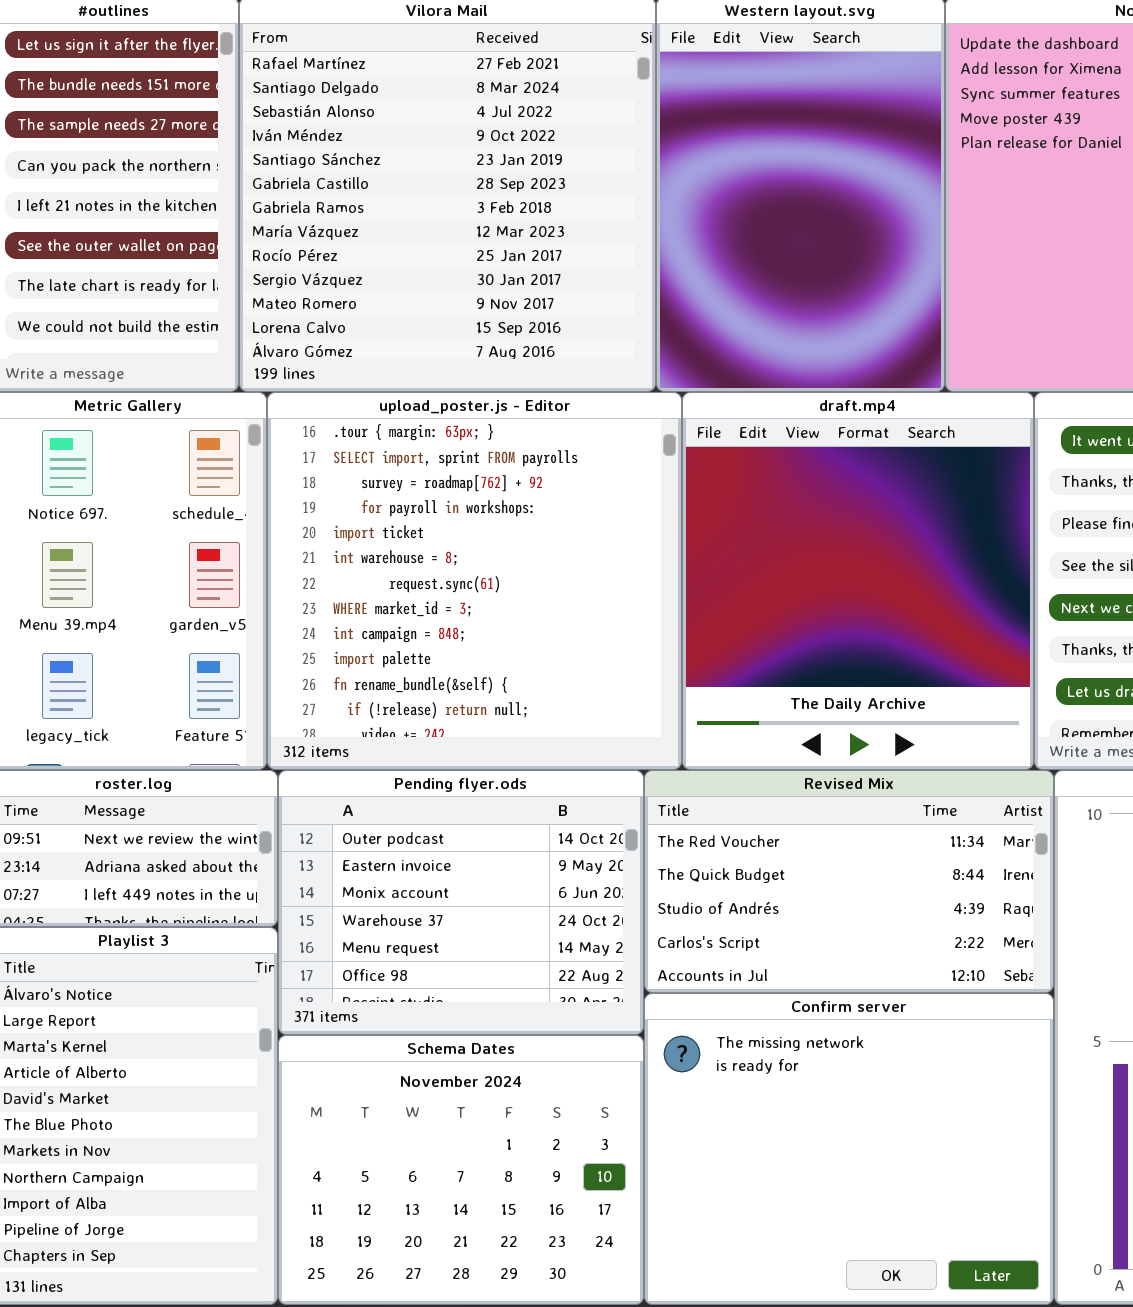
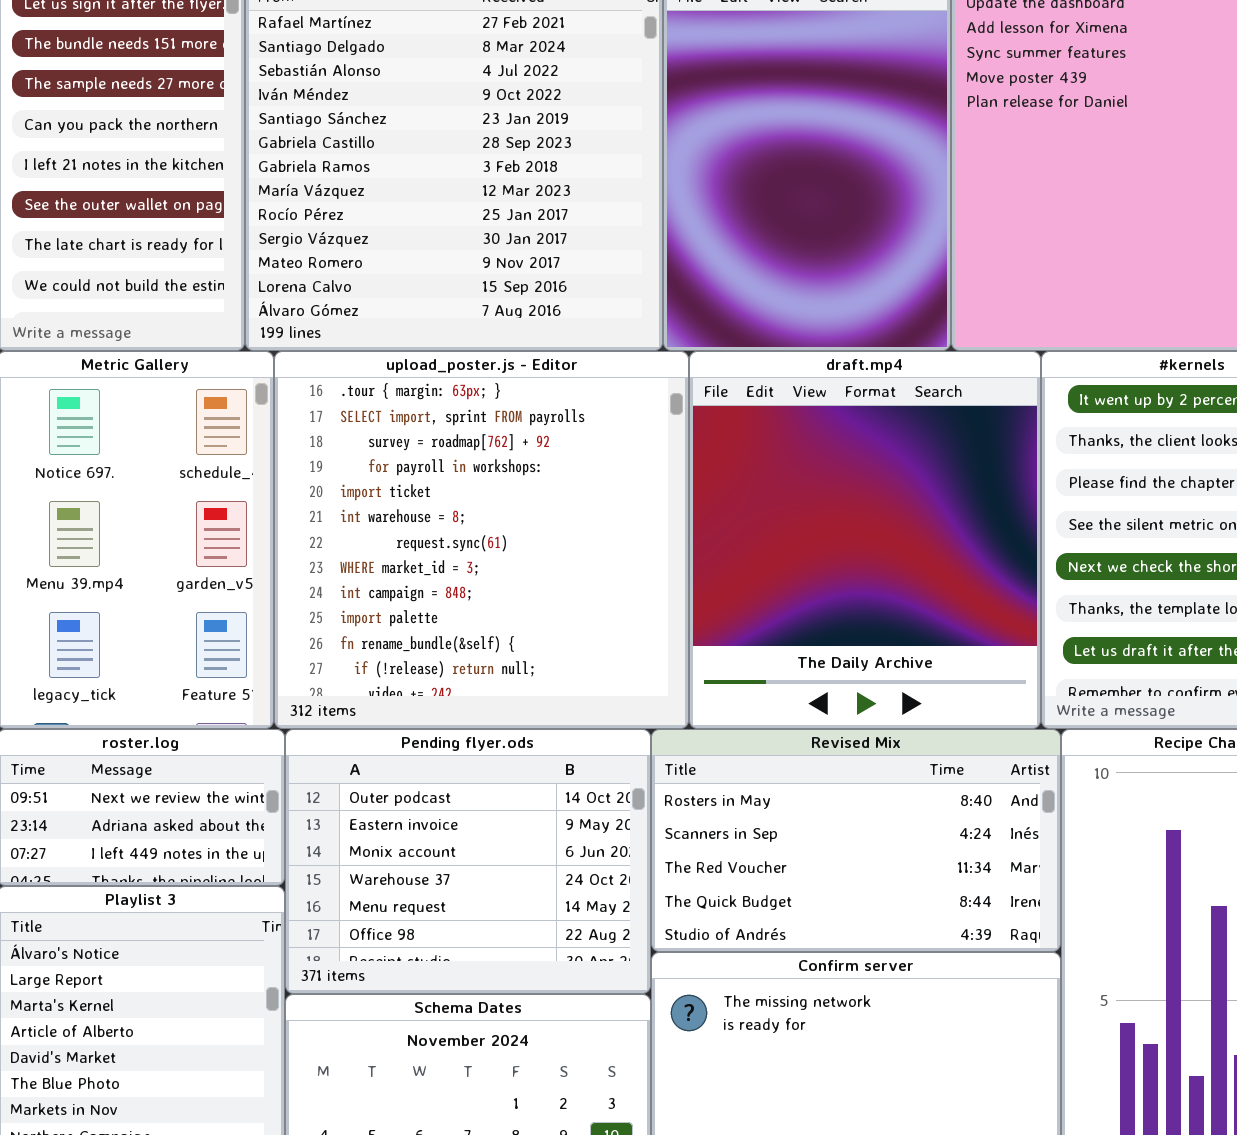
Revised Mix: [644,770,1054,993] -> [651,729,1061,952], scrolled up 2 rows

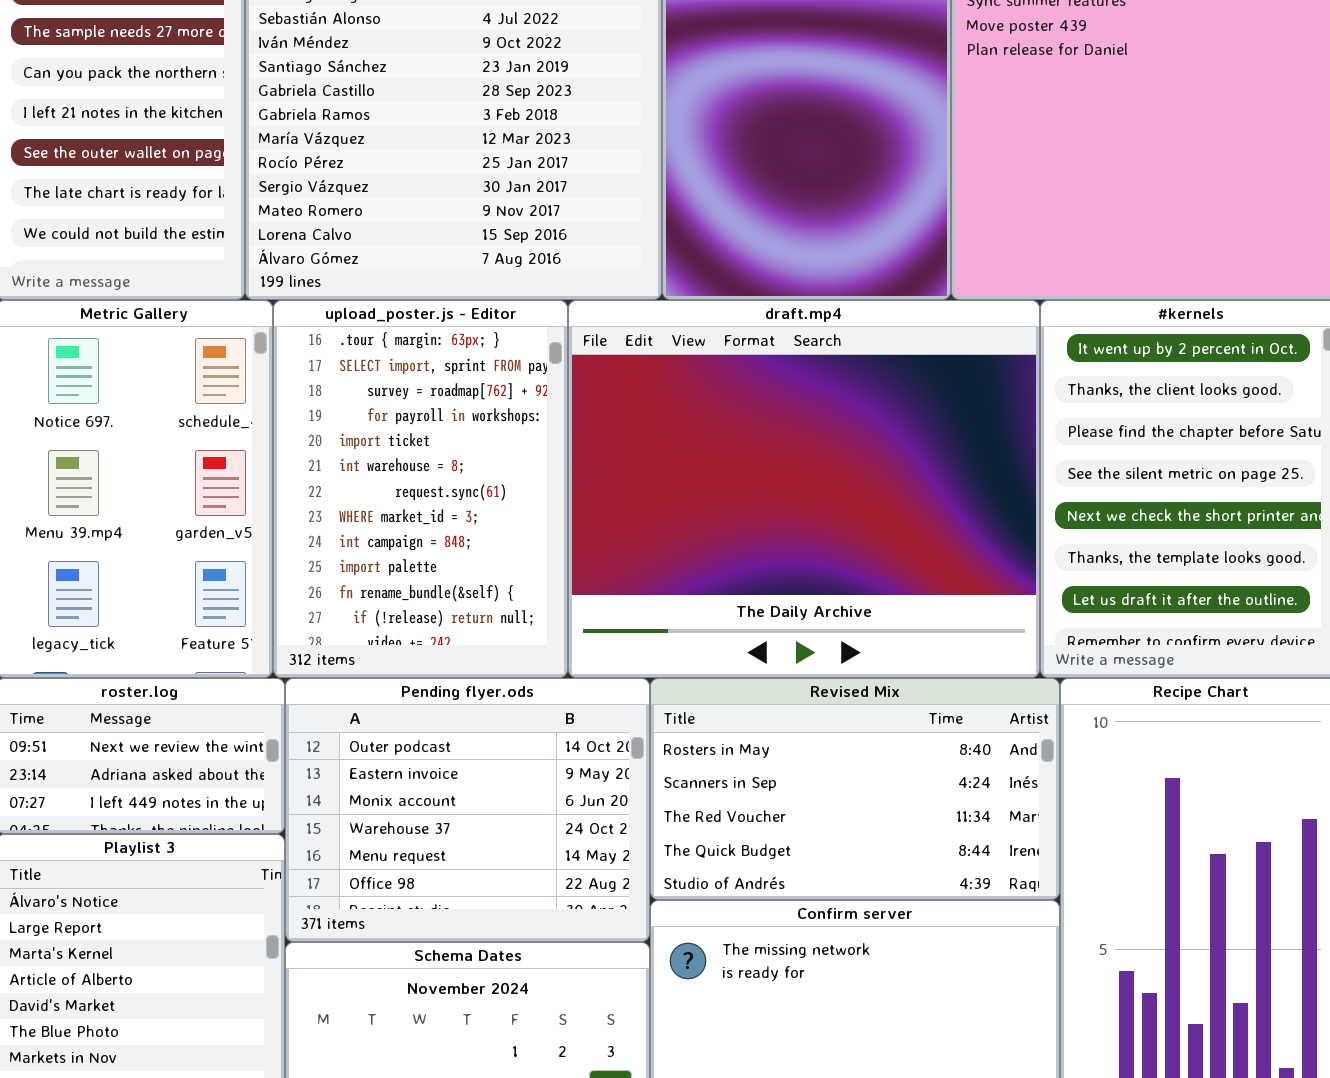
upload_poster.js - Editor: [274,351,689,729] -> [273,300,568,678], resized
draft.mp4: [689,351,1041,729] -> [568,300,1040,678], resized

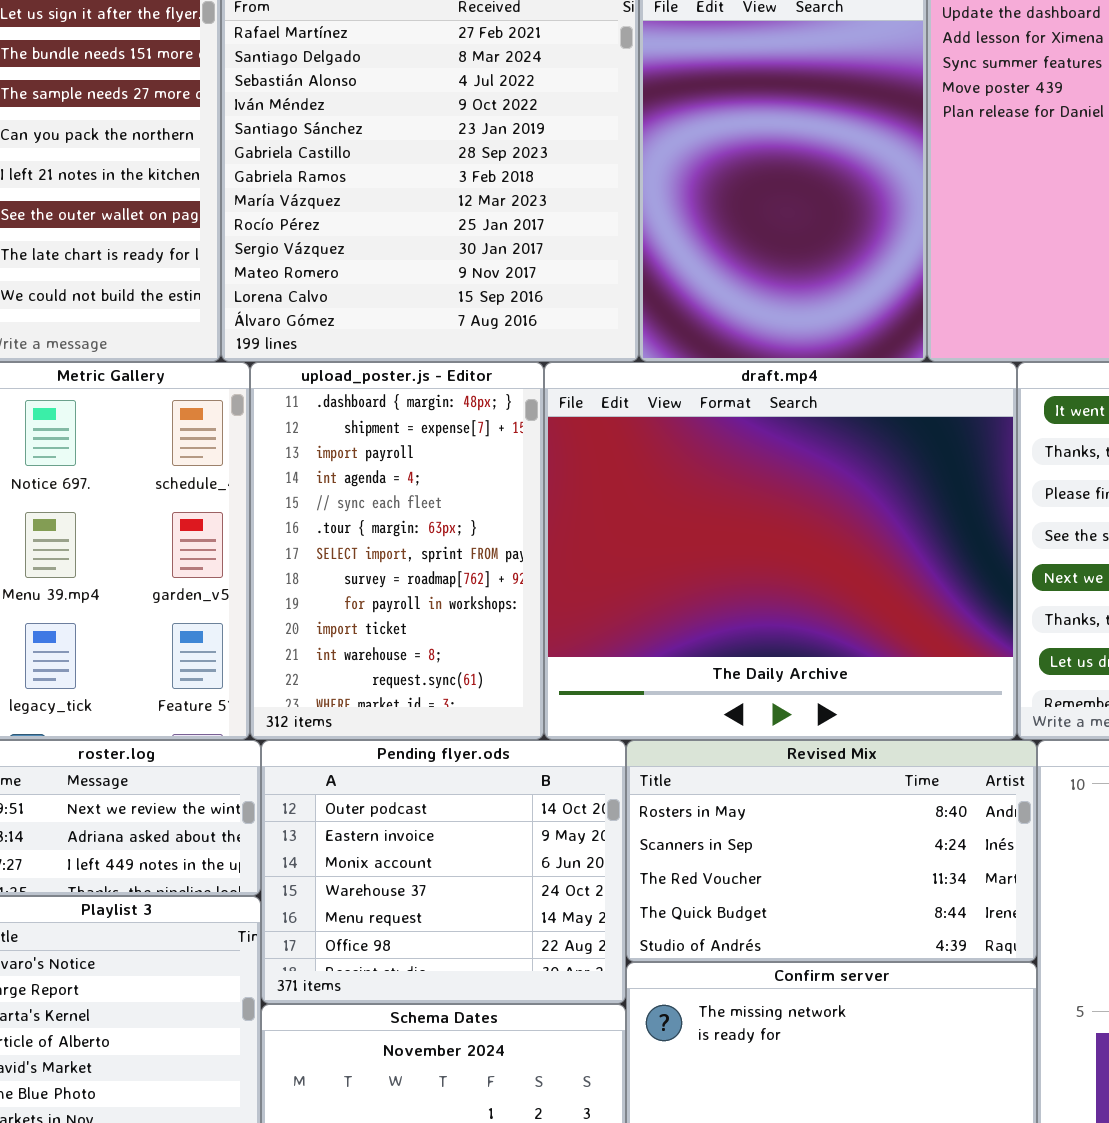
upload_poster.js - Editor: [273,300,568,678] -> [250,362,544,740], scrolled up 5 rows

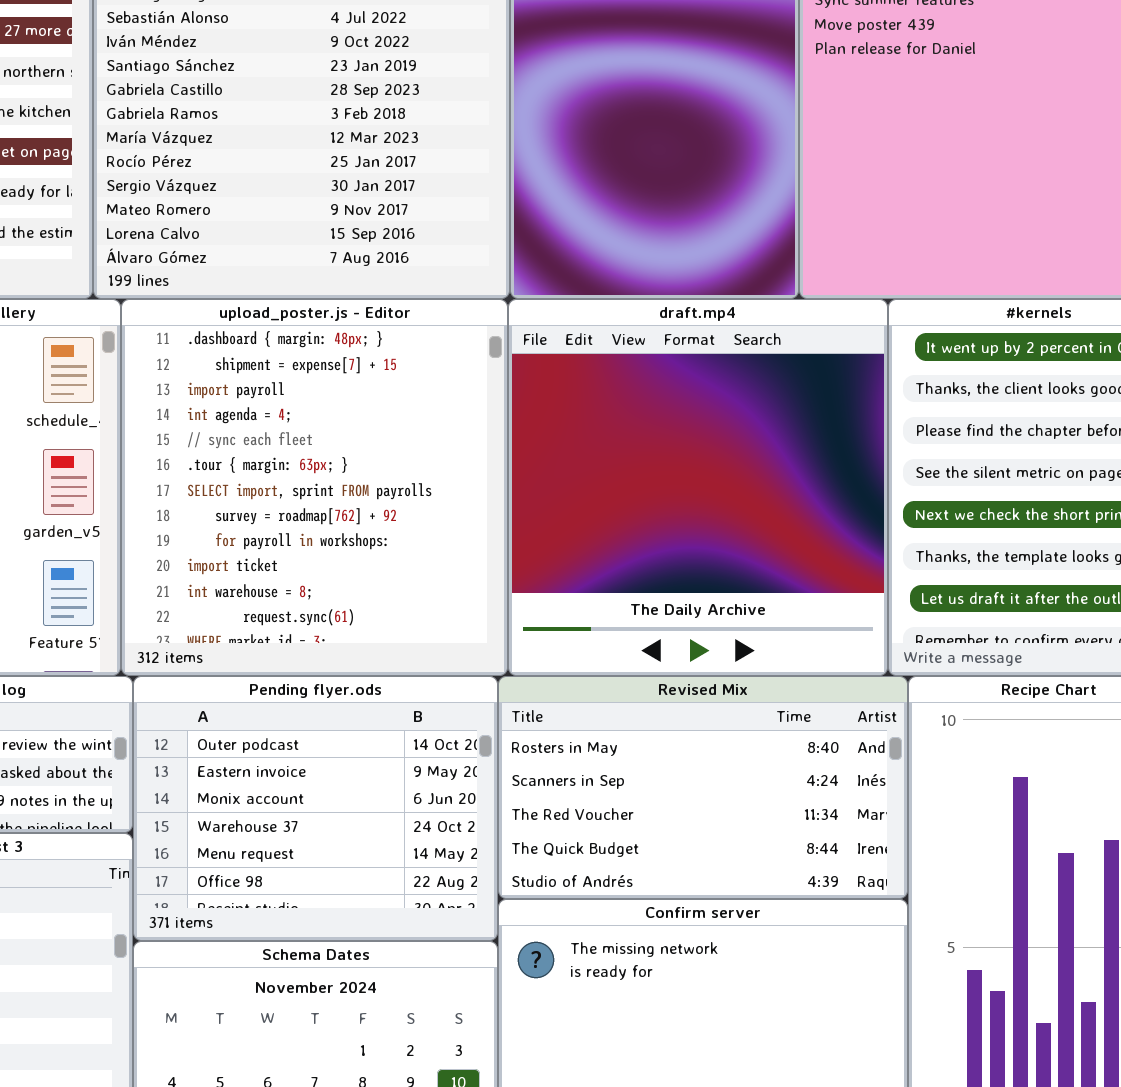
upload_poster.js - Editor: [250,362,544,740] -> [121,299,508,676], resized
draft.mp4: [544,362,1017,740] -> [508,299,888,676], resized

